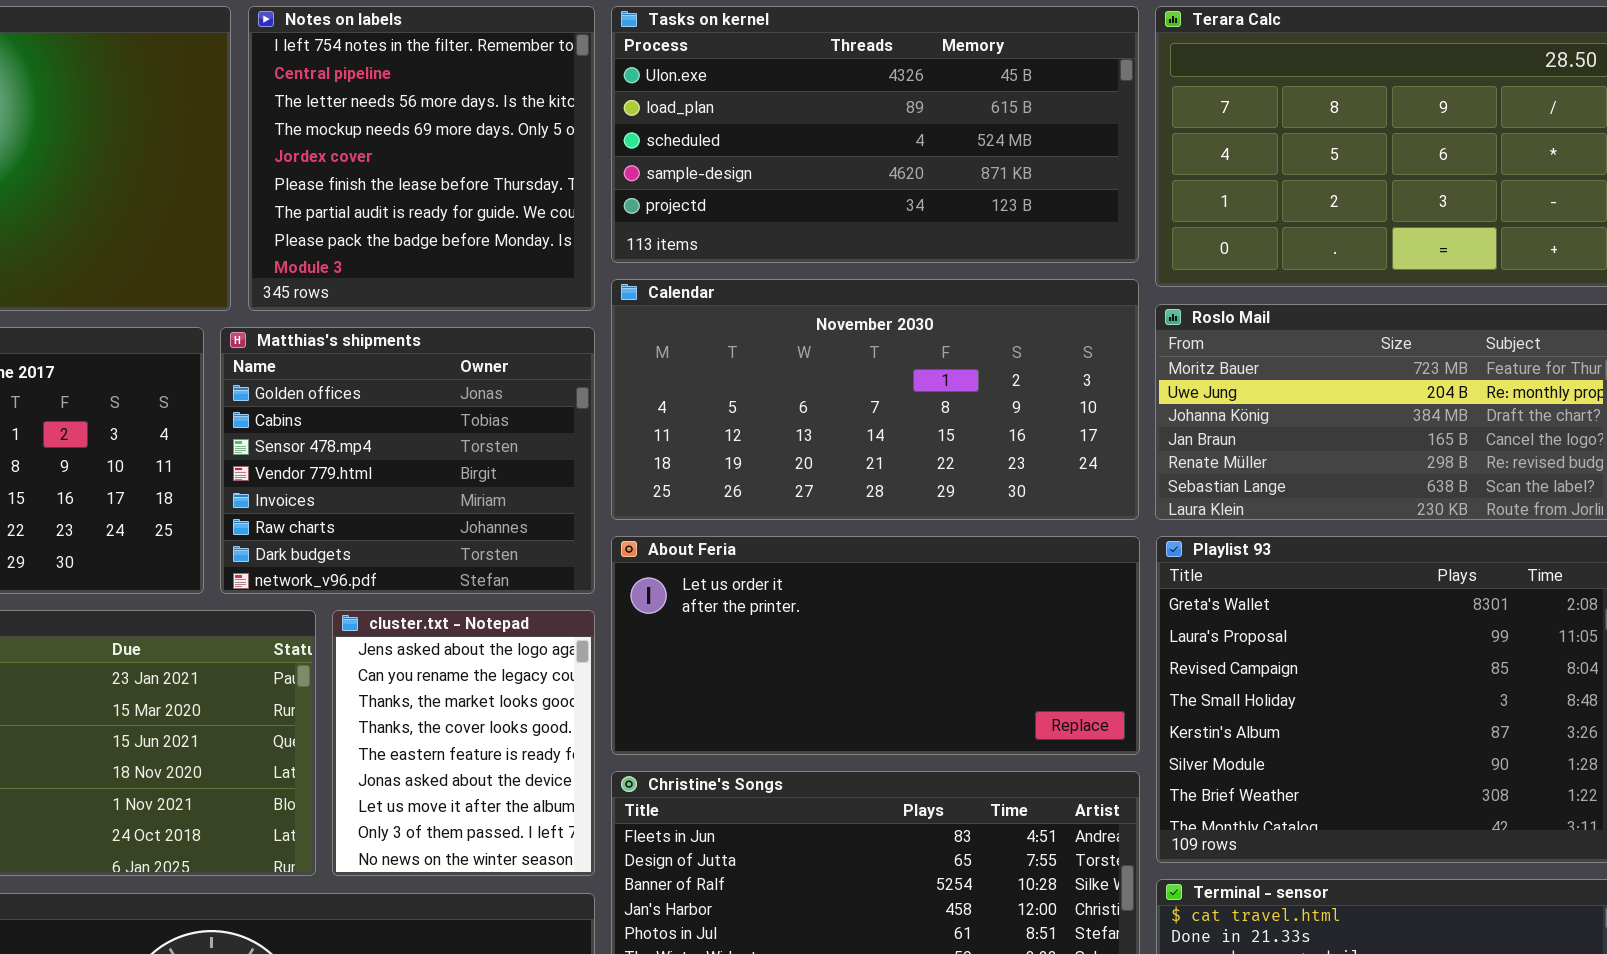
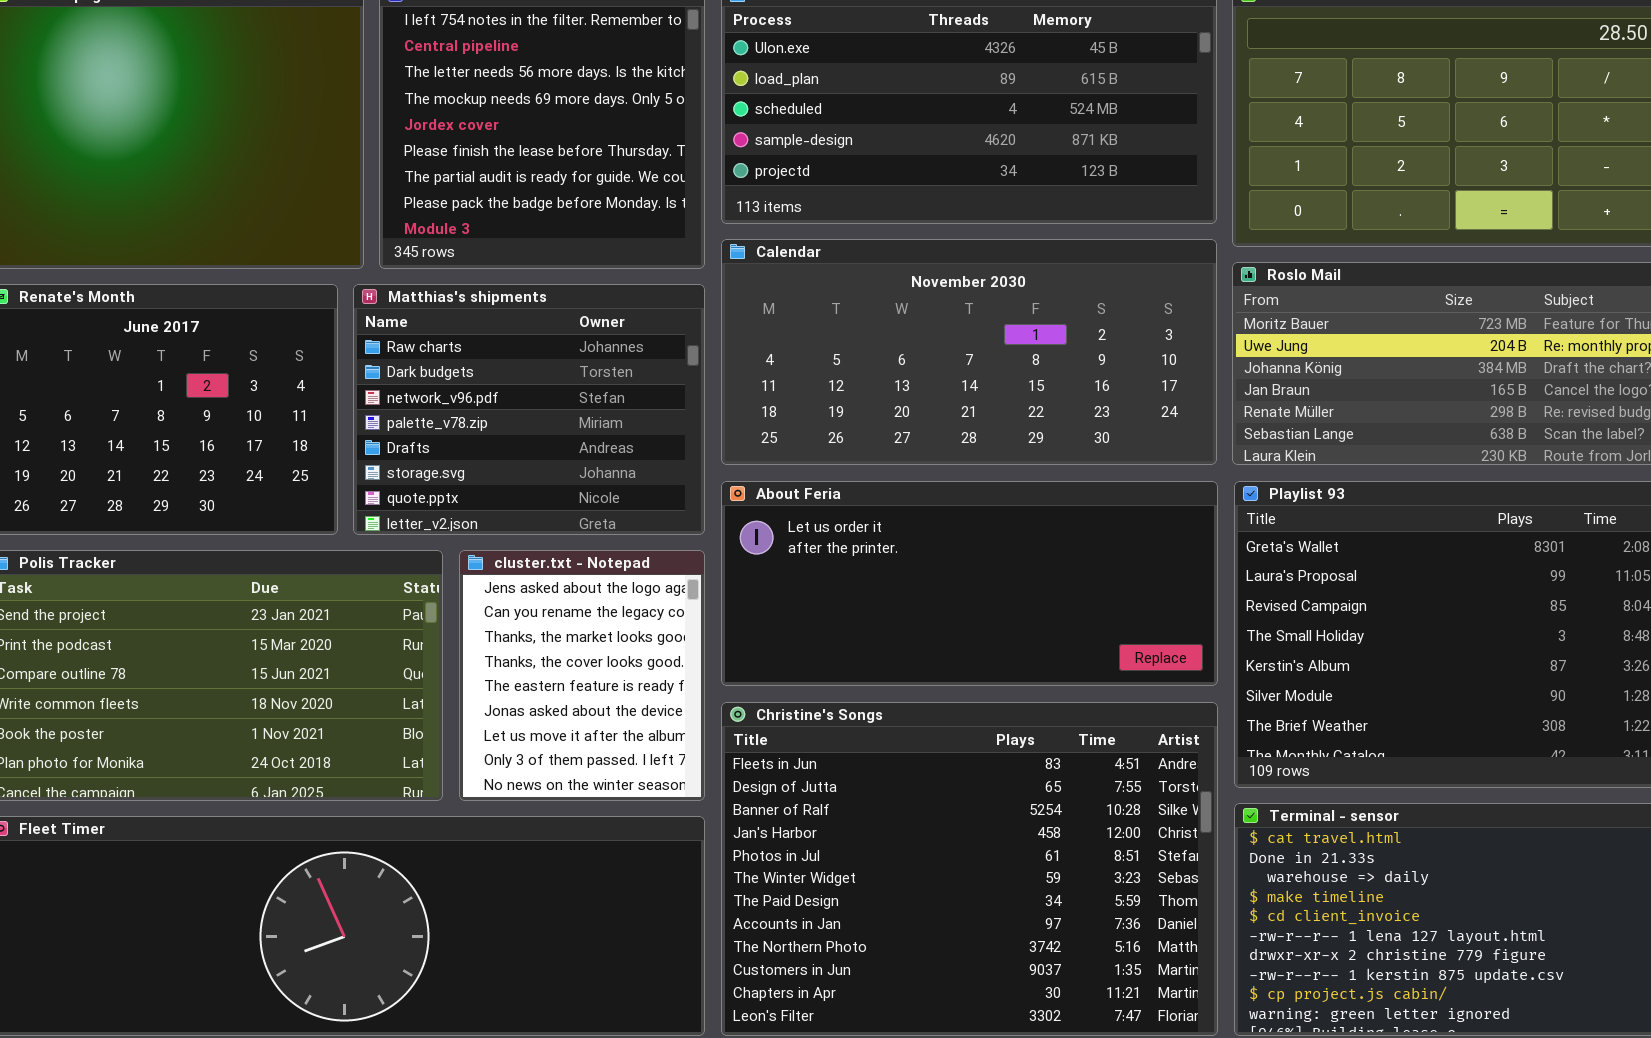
Matthias's shipments: [220,327,595,594] -> [353,284,705,535], scrolled down 5 rows

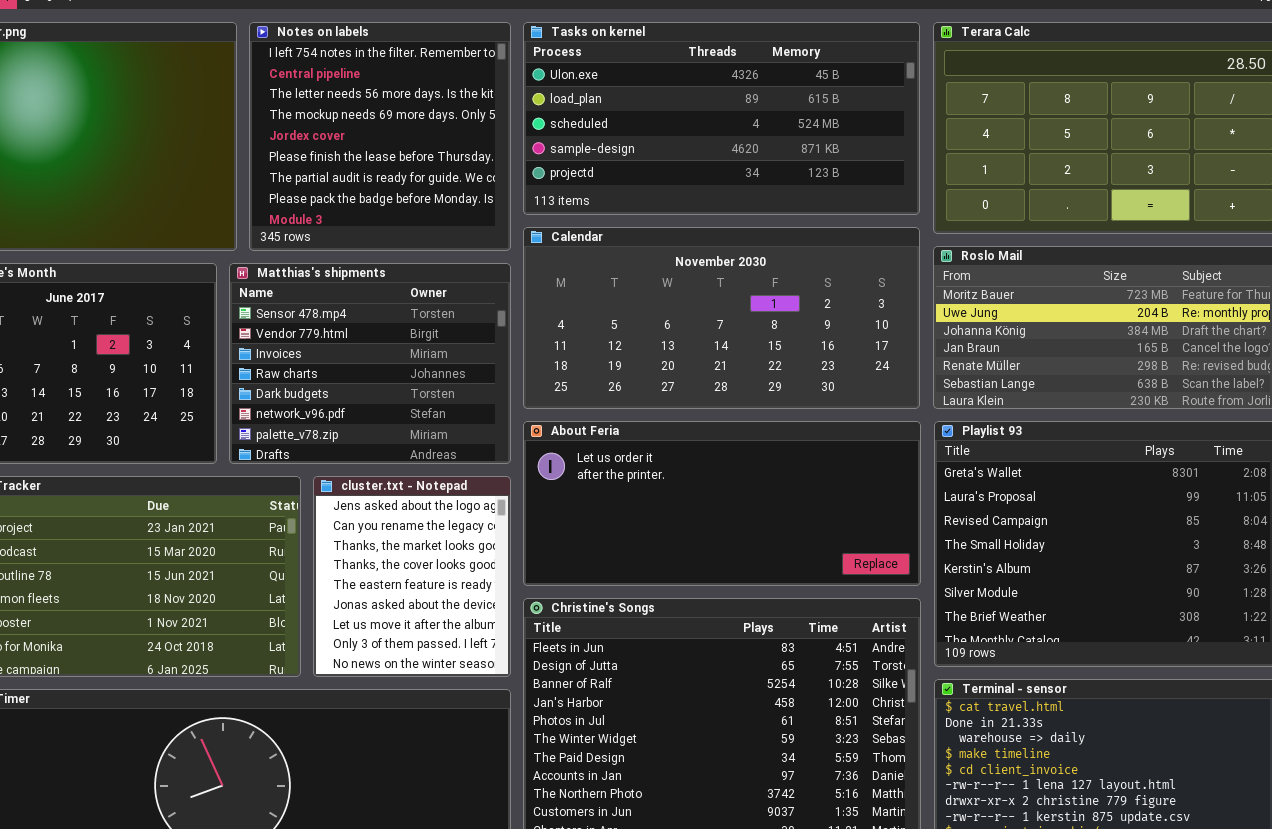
Matthias's shipments: [353,284,705,535] -> [229,263,511,464], scrolled up 3 rows

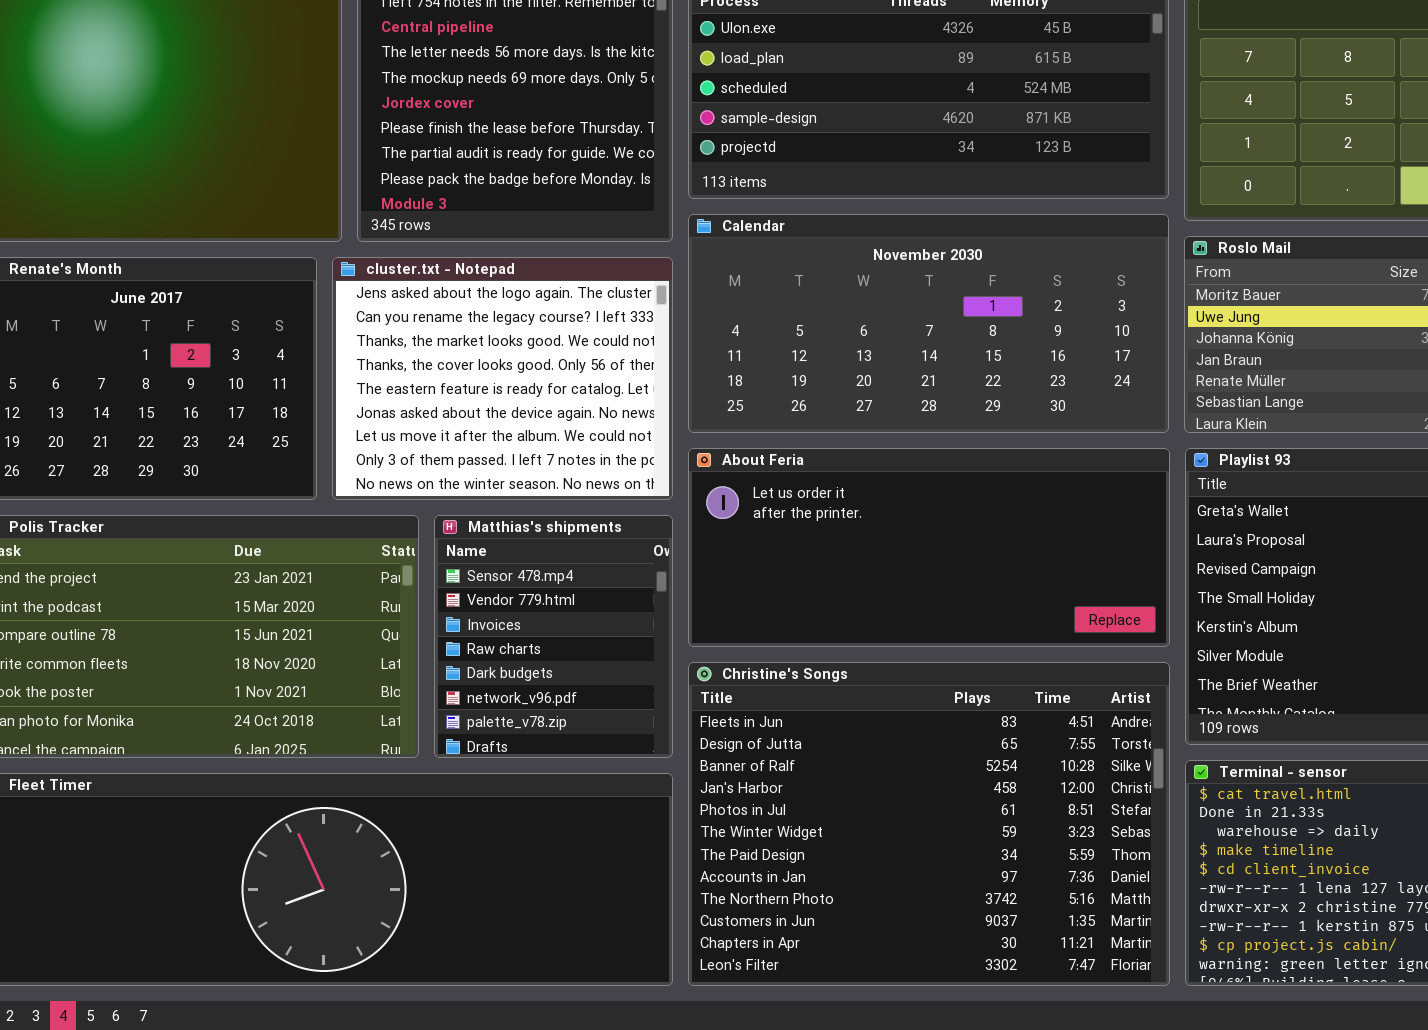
Matthias's shipments: [229,263,511,464] -> [434,515,673,758], moved, resized
cluster.txt - Notepad: [313,476,511,677] -> [332,257,673,500], moved, resized

